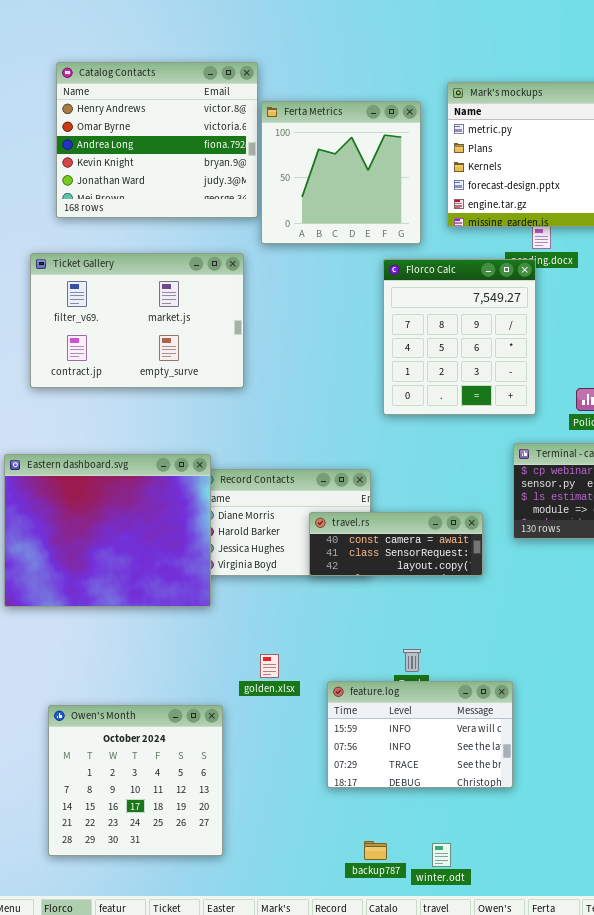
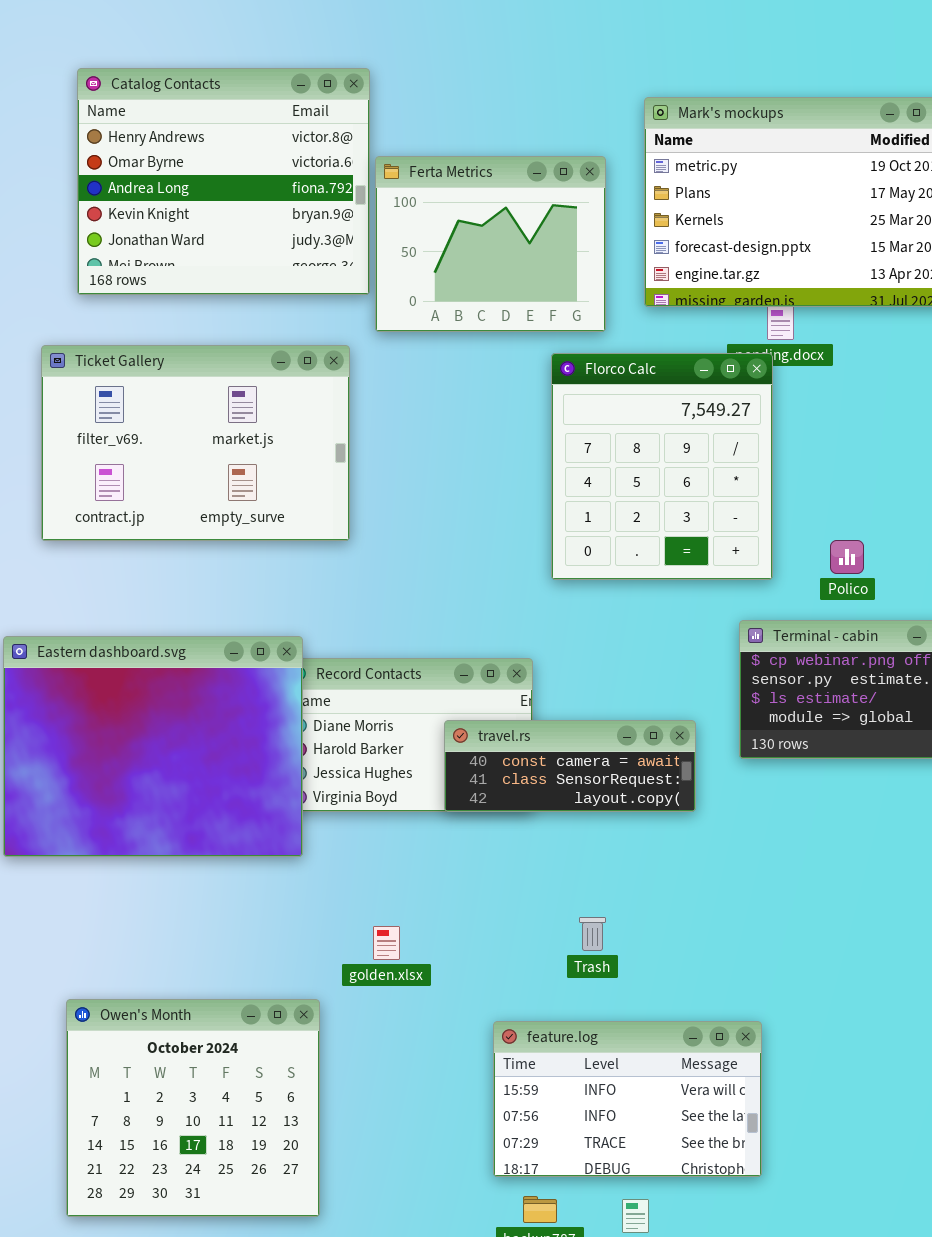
Ferta Metrics: [261,101,421,244] -> [375,156,606,332], resized
feature.log: [327,681,513,788] -> [493,1021,762,1177], moved

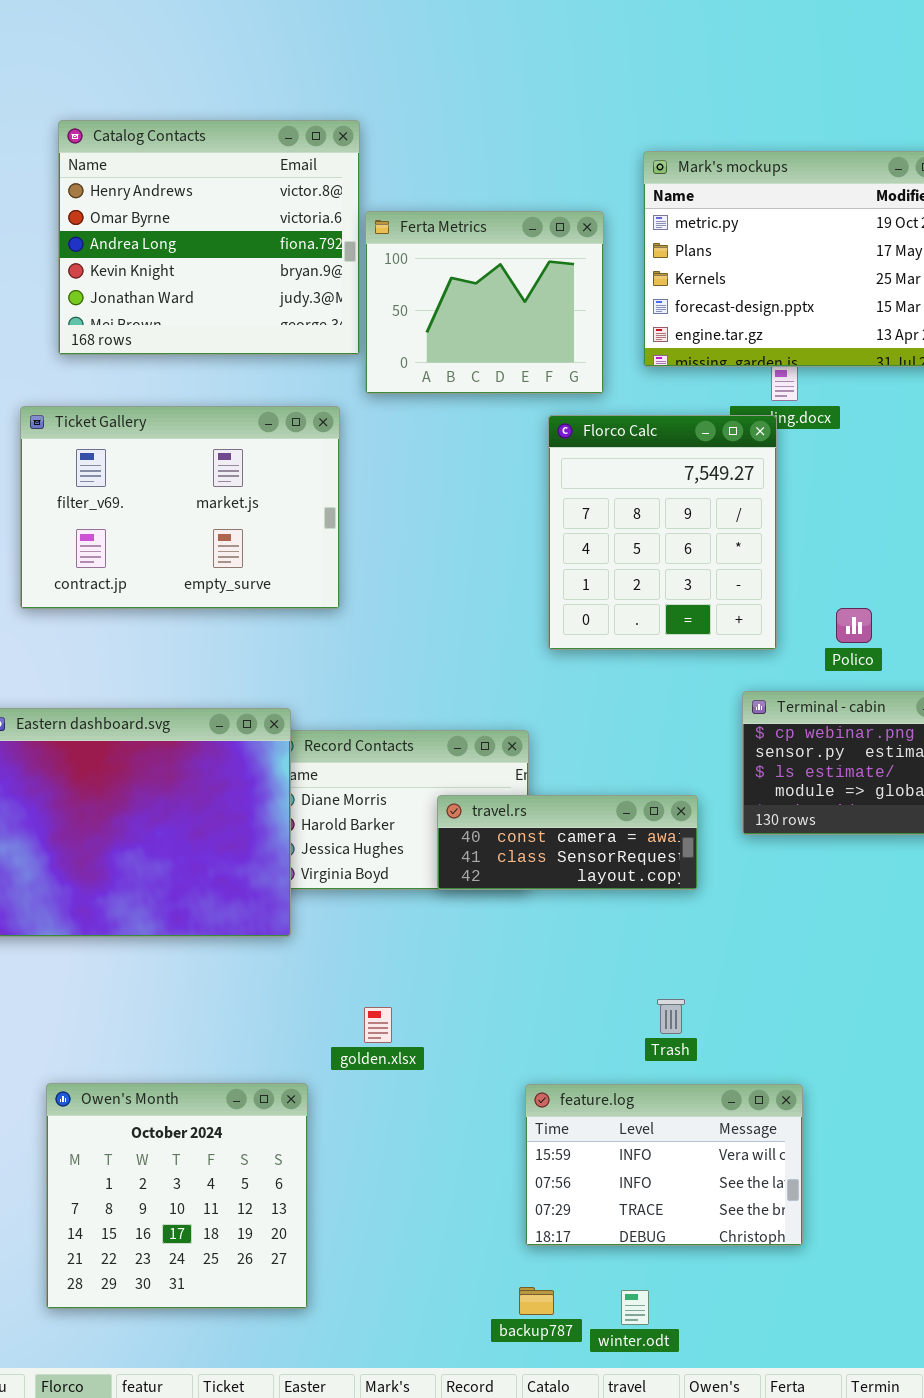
Trash: [579,917,606,951] -> [657,999,685,1034], moved
feature.log: [493,1021,762,1177] -> [525,1084,803,1246], moved

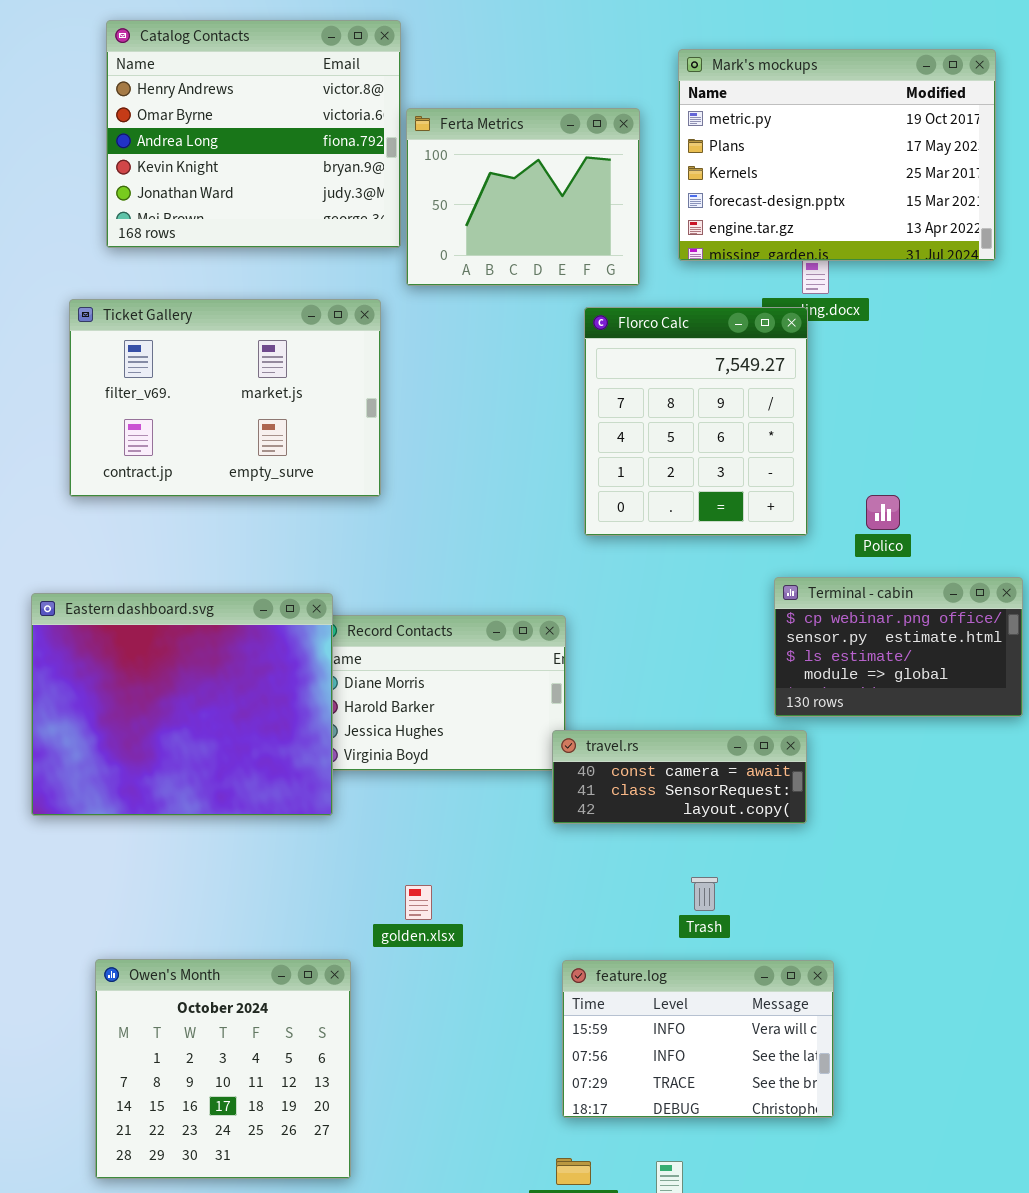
travel.rs: [437,795,698,890] -> [552,730,807,824], moved

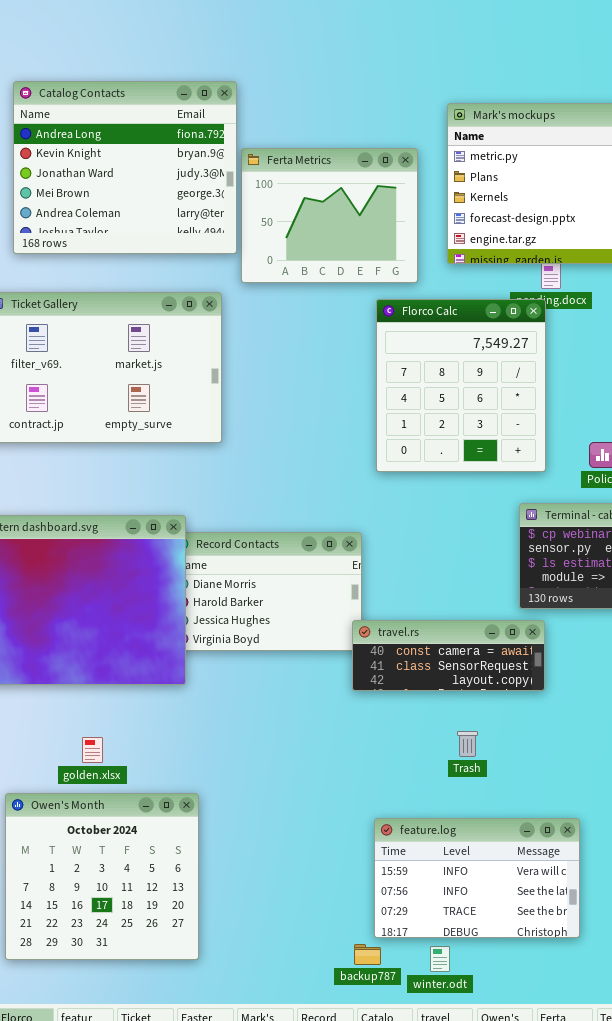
Catalog Contacts: [106,20,401,248] -> [13,81,237,254], scrolled down 2 rows
golden.xlsx: [405,885,432,920] -> [82,737,103,763], moved
feature.log: [562,960,834,1118] -> [374,818,580,938], moved

